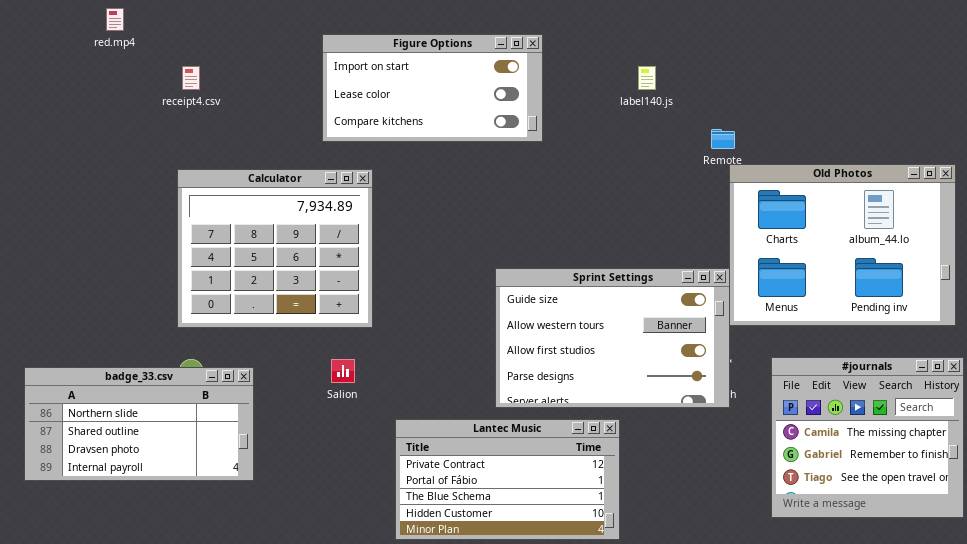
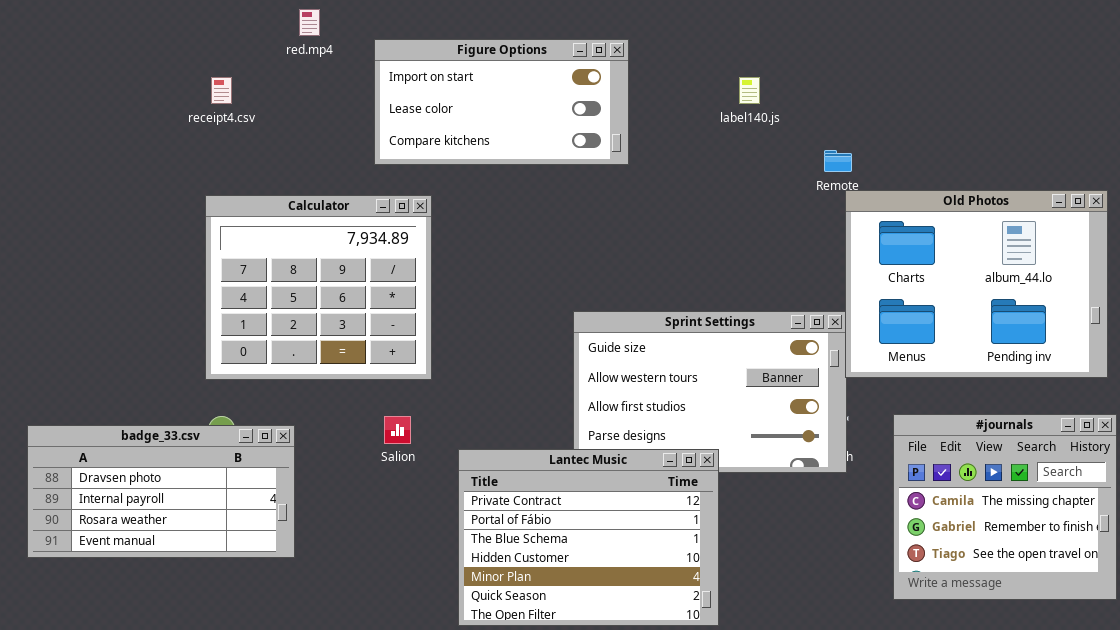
red.mp4: [106,8,124,31] -> [299,9,320,36], moved
badge_33.csv: [24,367,254,481] -> [27,425,295,558], scrolled down 2 rows
Lantec Music: [395,419,620,540] -> [458,449,719,626], resized

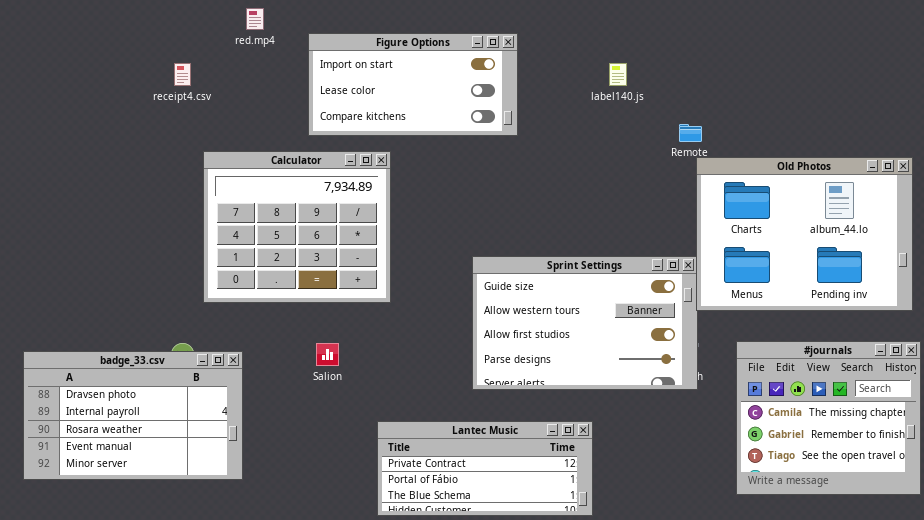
Calculator: [205,195,432,380] -> [203,151,391,303], moved
badge_33.csv: [27,425,295,558] -> [23,351,243,480], resized
Lantec Music: [458,449,719,626] -> [377,421,593,516], resized

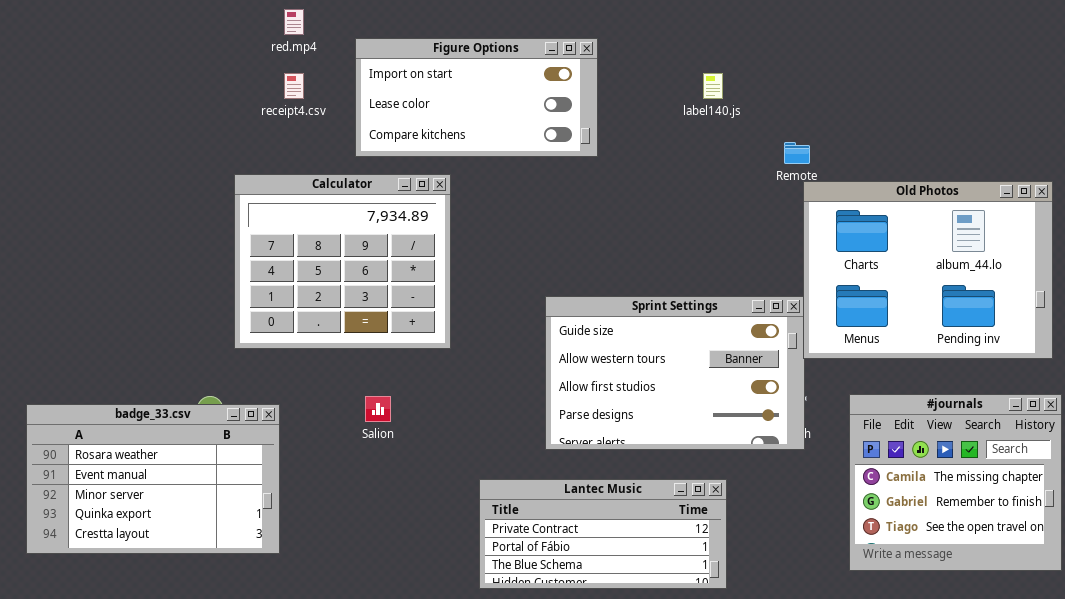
receipt4.csv: [174,63,191,86] -> [284,73,304,99], moved
badge_33.csv: [23,351,243,480] -> [26,404,280,554], scrolled down 2 rows
Lantec Music: [377,421,593,516] -> [479,479,727,589], moved

